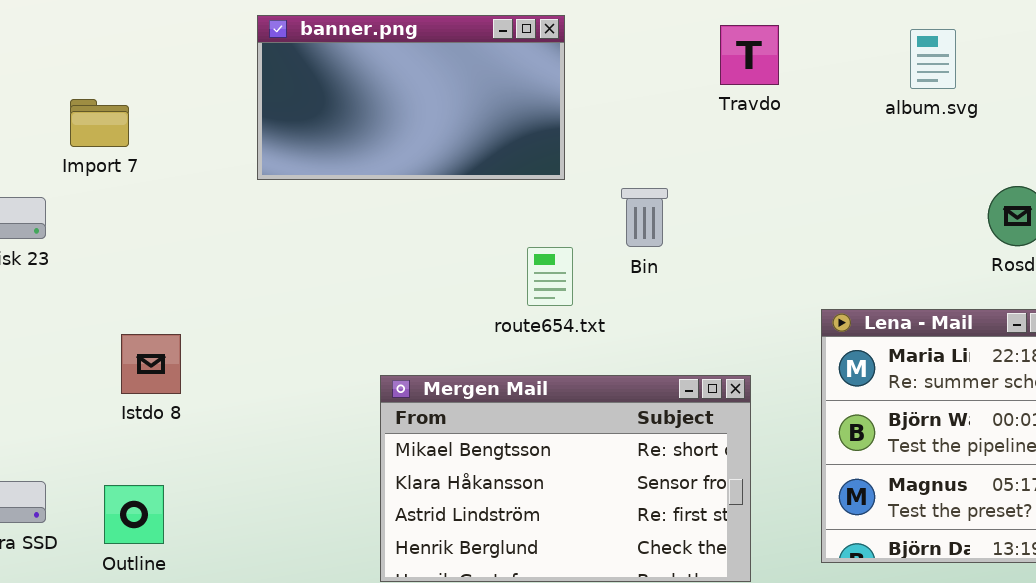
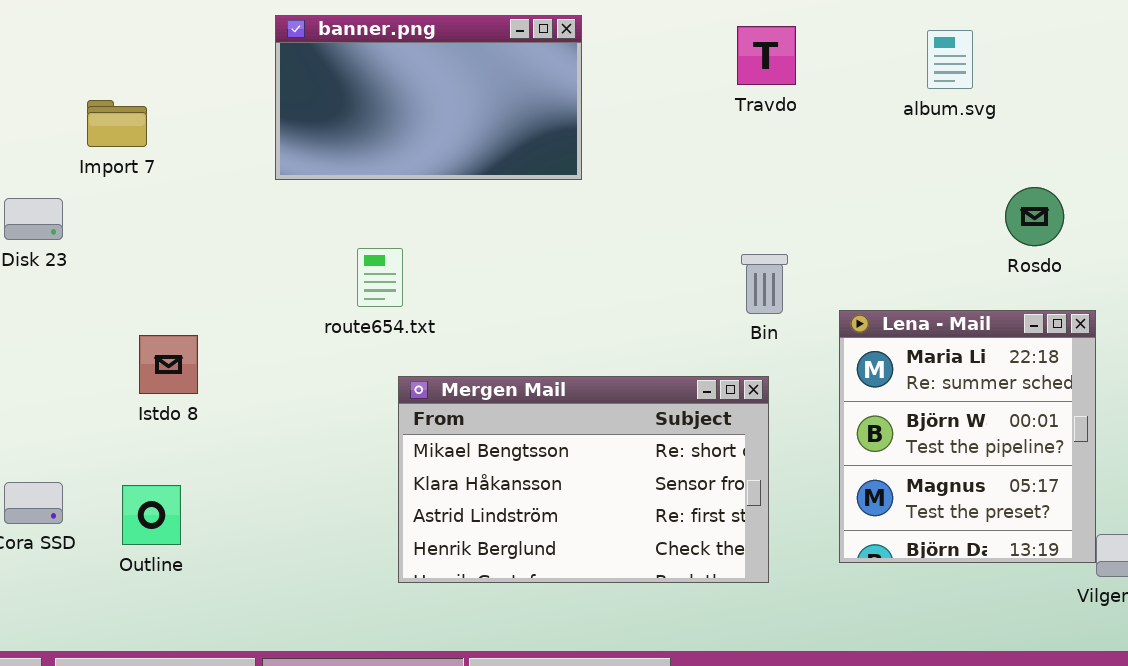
Bin: [621,188,668,247] -> [741,254,788,314], moved
route654.txt: [527,247,573,306] -> [357,248,403,307], moved

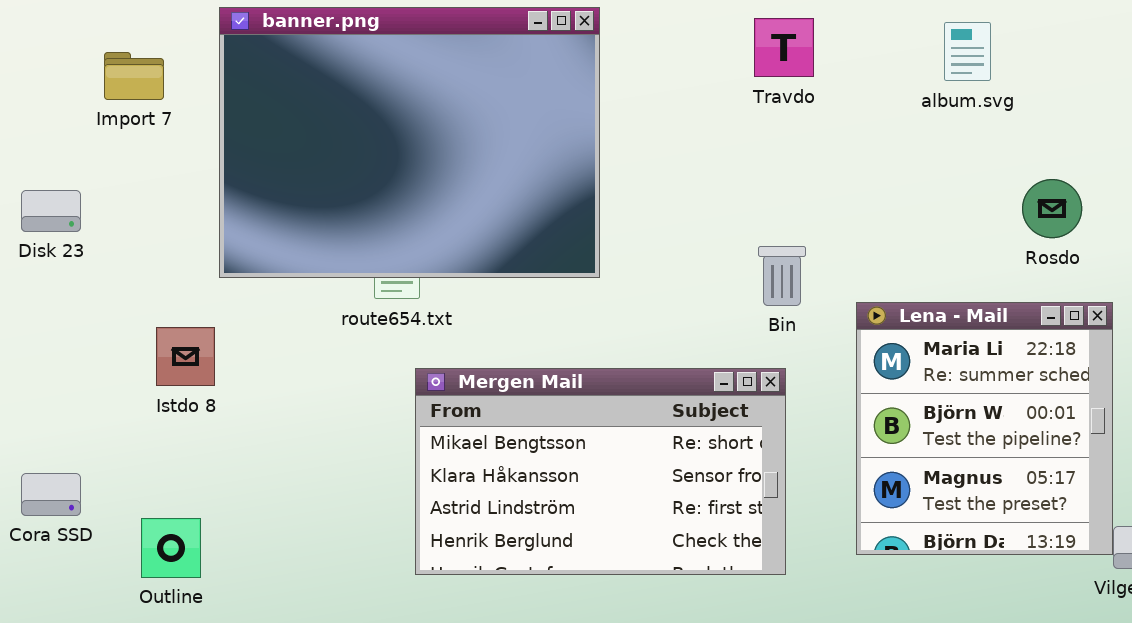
banner.png: [275,15,582,180] -> [219,7,600,278], resized
Import 7: [87,100,147,147] -> [104,52,164,100], moved
Outline: [122,485,181,545] -> [141,518,201,578], moved

